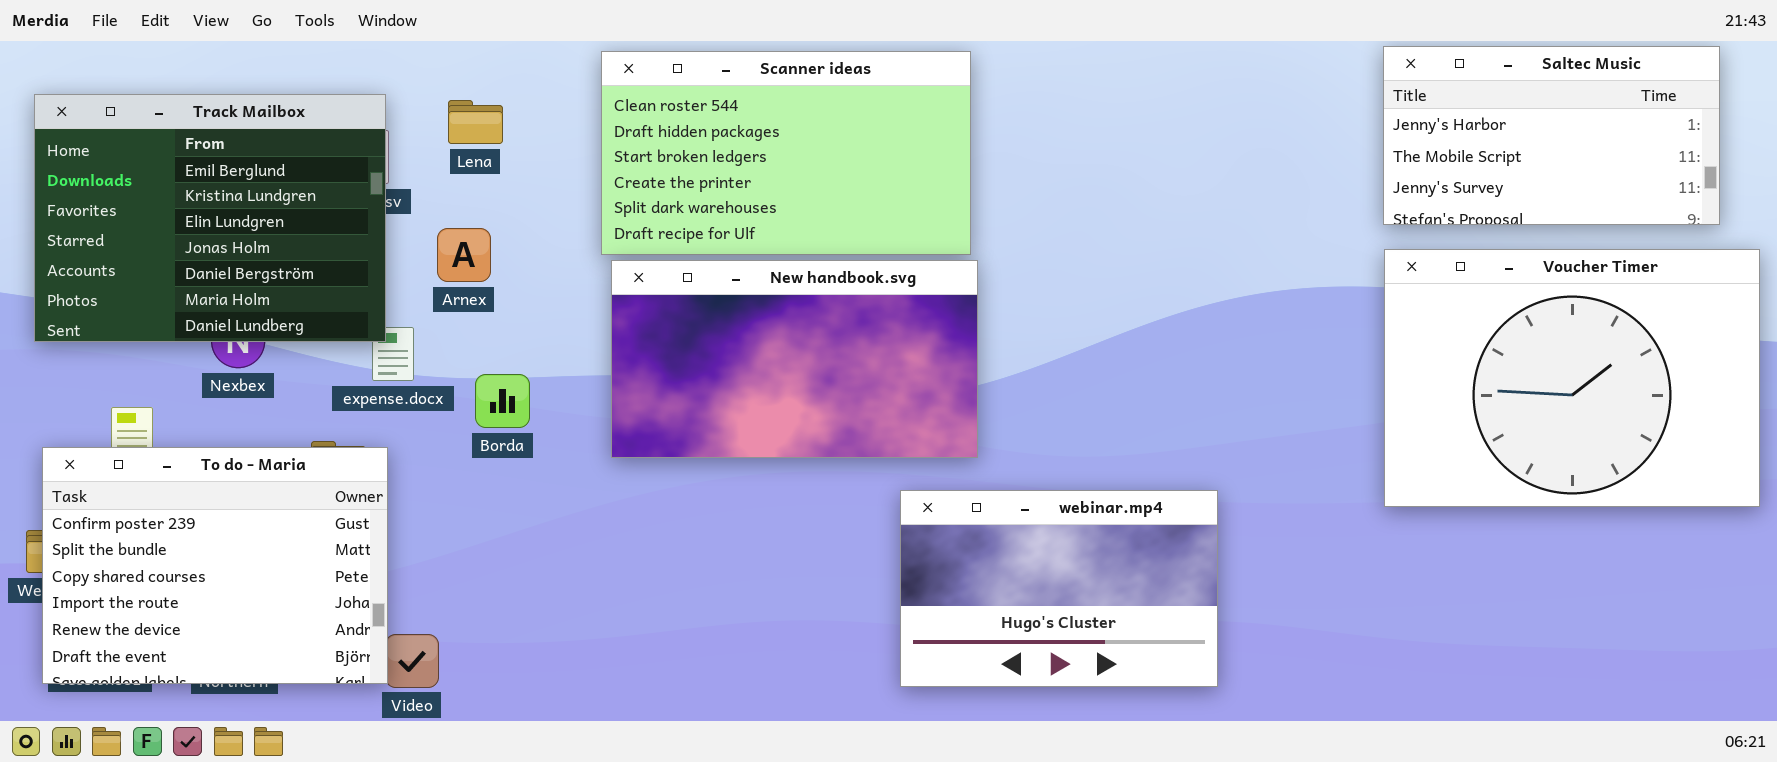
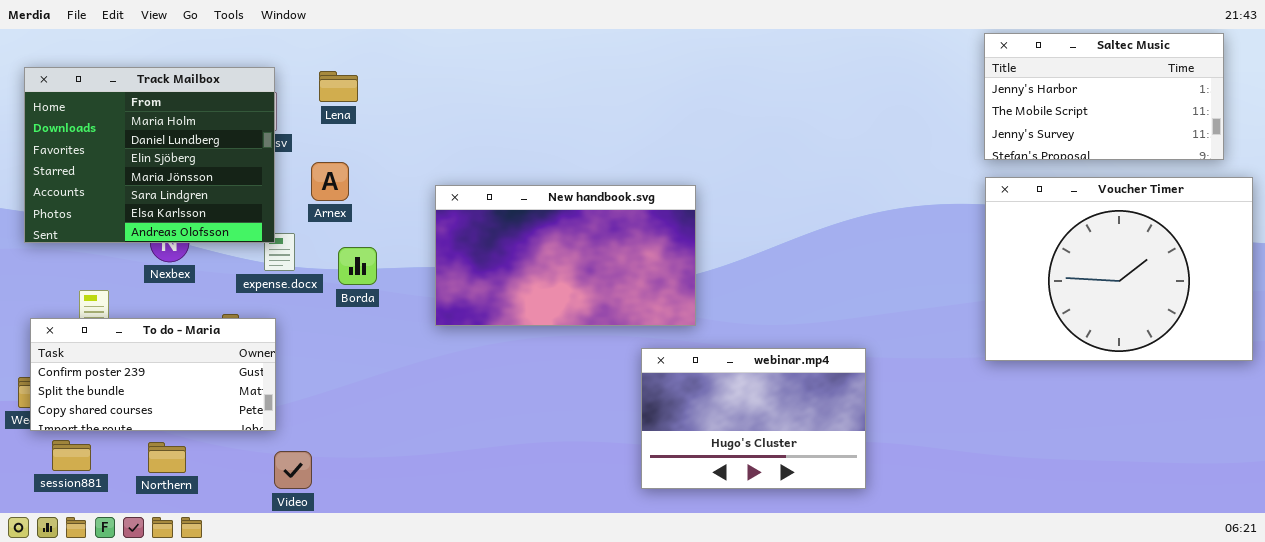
Scanner ideas: [601,51,971,255] -> none, closed
Track Mailbox: [34,94,386,342] -> [24,67,275,243], scrolled down 5 rows
Borda: [475,374,530,428] -> [338,247,377,285], moved
To do - Maria: [42,447,388,684] -> [30,318,276,431], resized

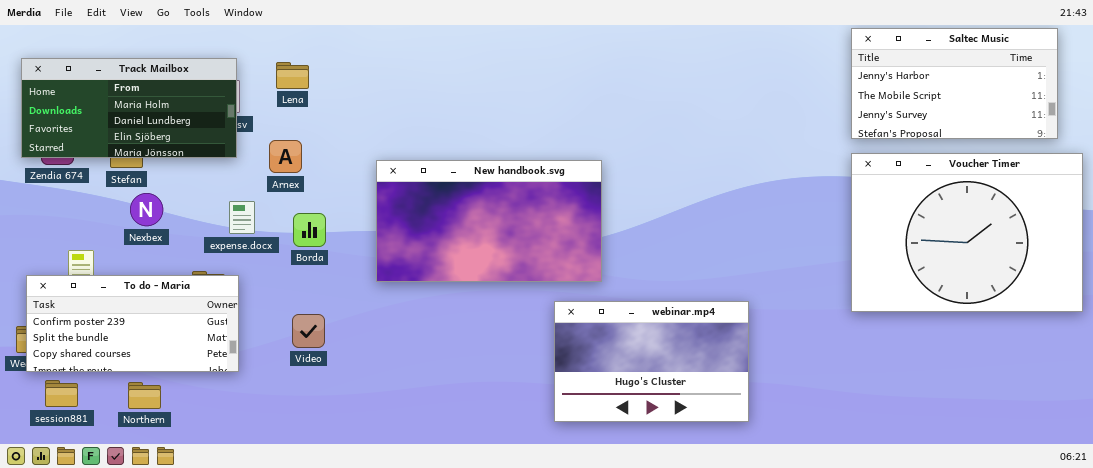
Track Mailbox: [24,67,275,243] -> [21,58,237,158], resized
Video: [274,451,312,489] -> [292,314,325,348], moved

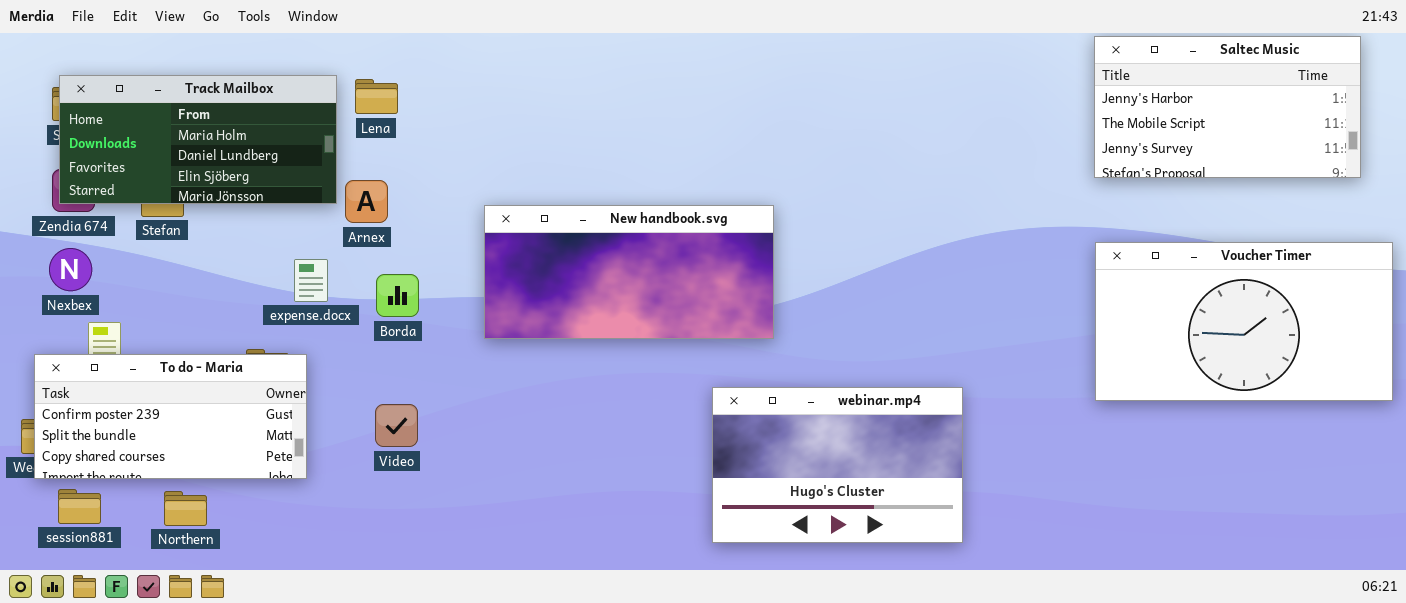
Track Mailbox: [21,58,237,158] -> [59,75,337,204], moved
Voucher Timer: [851,153,1083,312] -> [1095,242,1393,401], resized
New handbook.svg: [376,160,602,282] -> [484,205,774,339], resized
Nexbex: [130,193,163,226] -> [49,248,92,291], moved

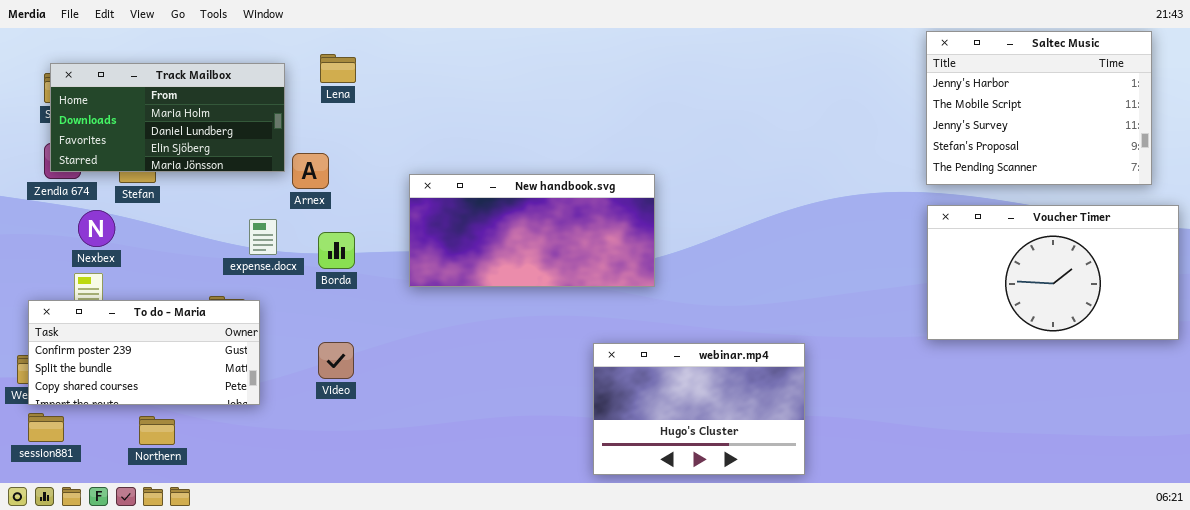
Saltec Music: [1094,36,1361,178] -> [926,31,1152,185], resized
Lena: [355,79,398,114] -> [320,54,356,83], moved
Nexbex: [49,248,92,291] -> [78,210,115,247], moved
webinar.mp4: [712,387,963,543] -> [593,343,805,475], moved
session881: [58,489,101,524] -> [28,413,64,442], moved

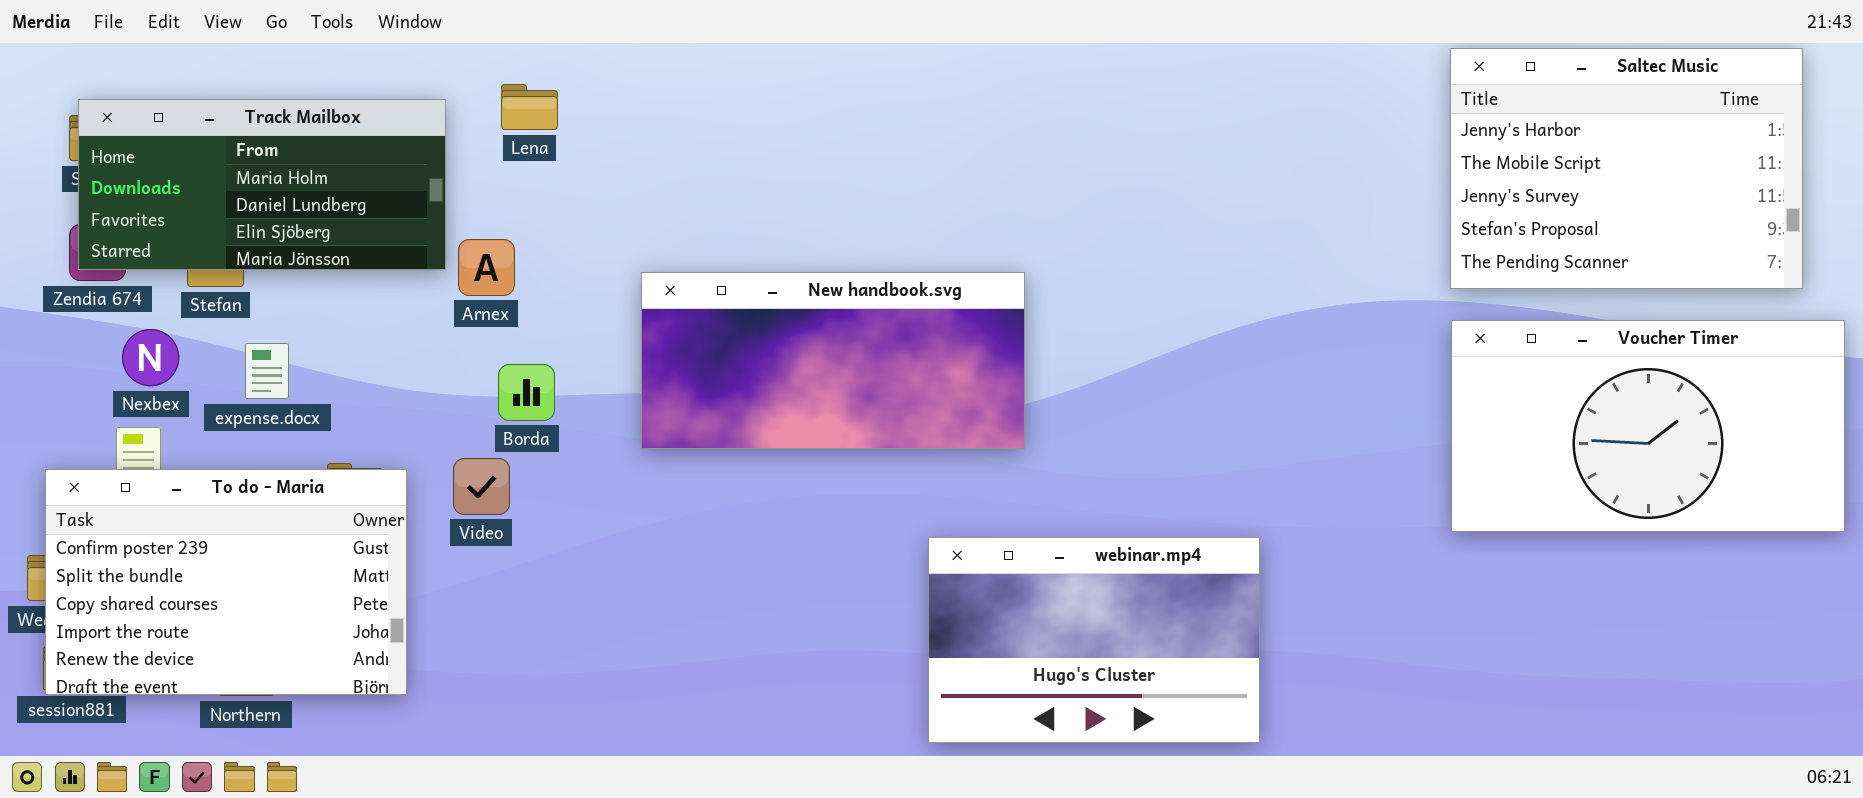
expense.docx: [249,219,277,255] -> [245,343,289,399], moved
To do - Maria: [28,300,260,405] -> [45,469,407,695], resized
Video: [318,342,354,379] -> [453,458,510,515], moved

